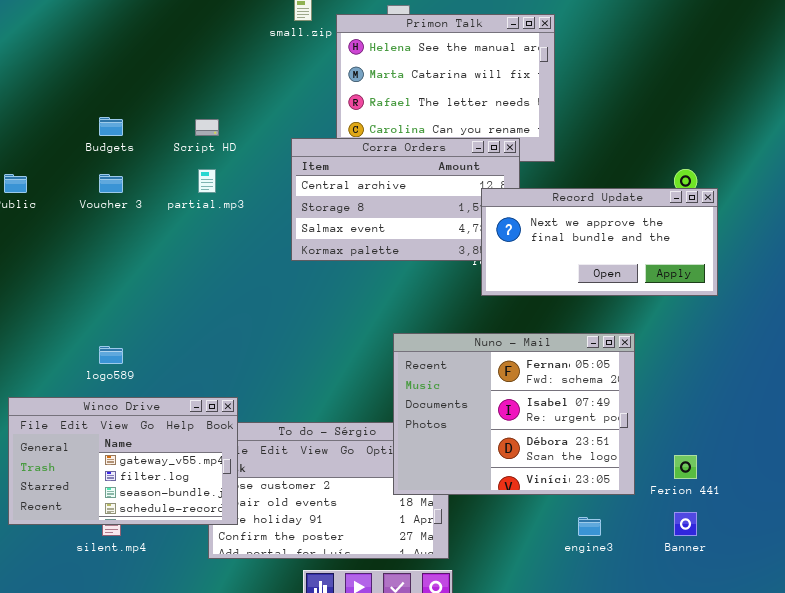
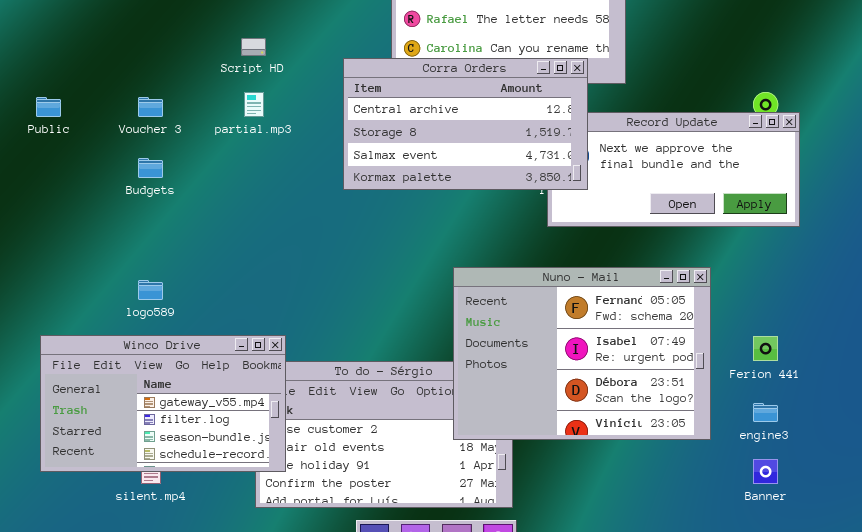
Budgets: [99,117,123,136] -> [138,158,163,178], moved
Corra Orders: [291,138,520,261] -> [343,58,588,190], raised
Ferion 441: [674,455,697,479] -> [753,336,778,361], moved
engine3: [578,517,601,536] -> [753,403,778,422], moved

